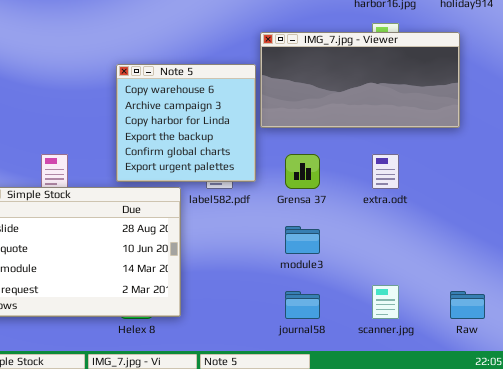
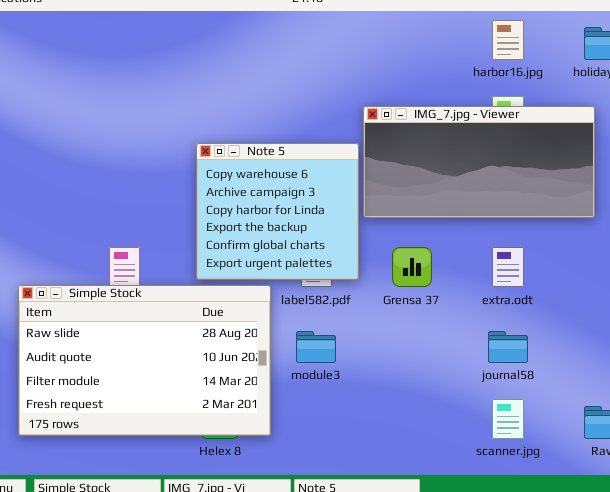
module3: [285,226,320,254] -> [296,331,336,363], moved
journal58: [285,291,320,319] -> [488,331,528,363], moved

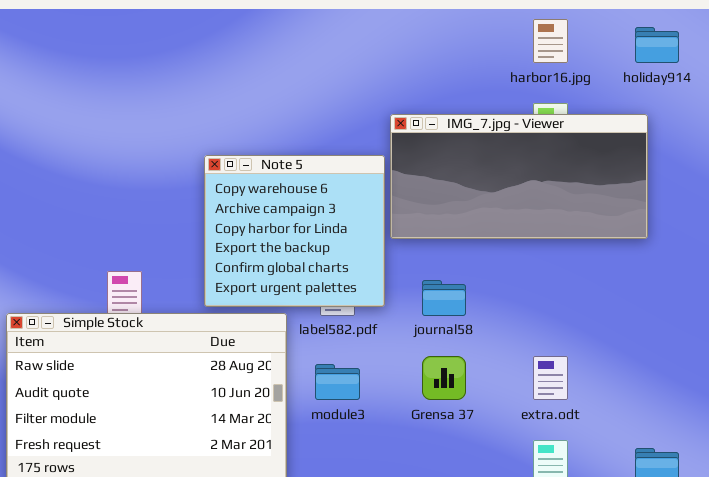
Grensa 37: [392,247,432,287] -> [422,356,466,400], moved
extra.odt: [492,247,524,287] -> [533,356,568,400], moved
journal58: [488,331,528,363] -> [422,280,466,316], moved

